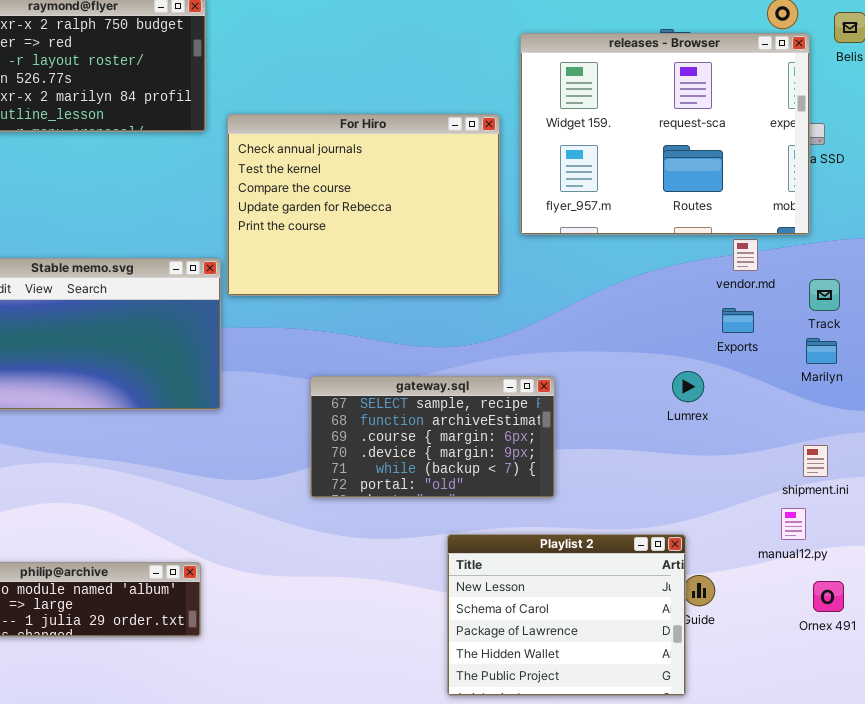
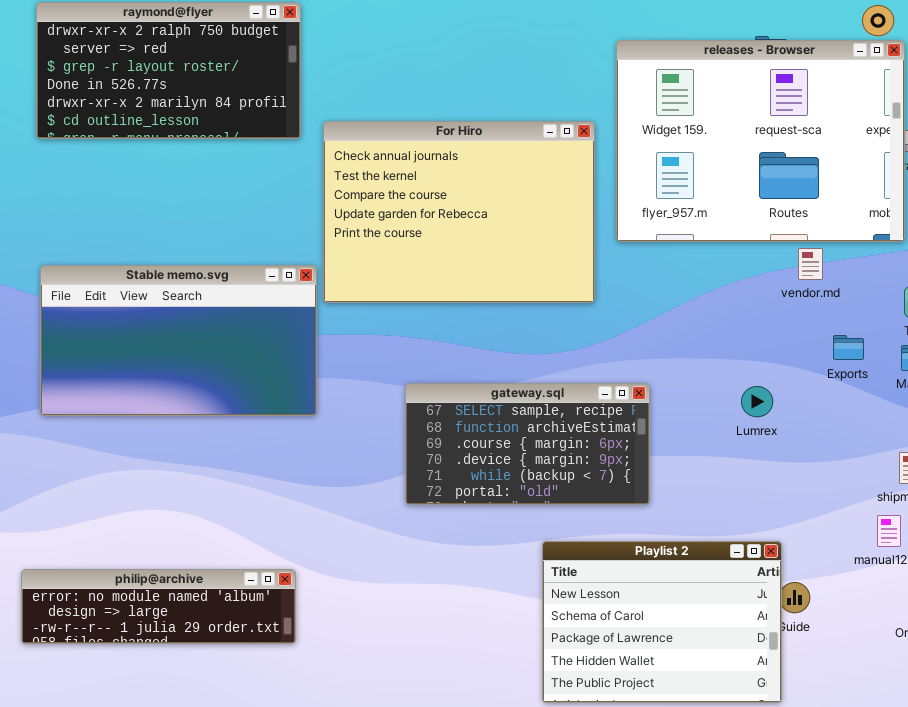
vendor.md: [733,239,758,271] -> [798,248,823,280], moved
Exports: [722,308,754,333] -> [833,335,864,360], moved
Lumrex: [672,371,704,402] -> [741,386,773,417], moved

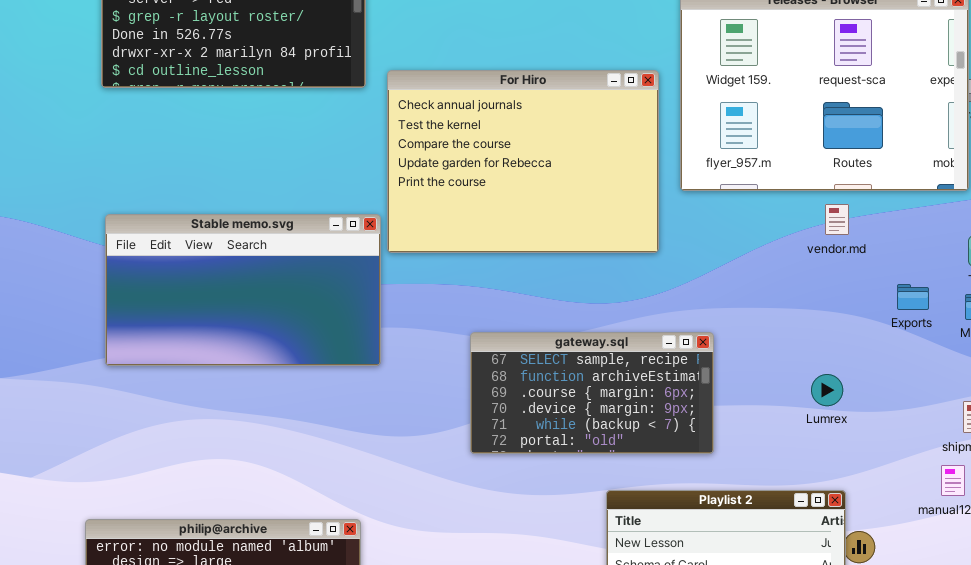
vendor.md: [798,248,823,280] -> [825,204,849,235], moved
Lumrex: [741,386,773,417] -> [811,374,843,406], moved

